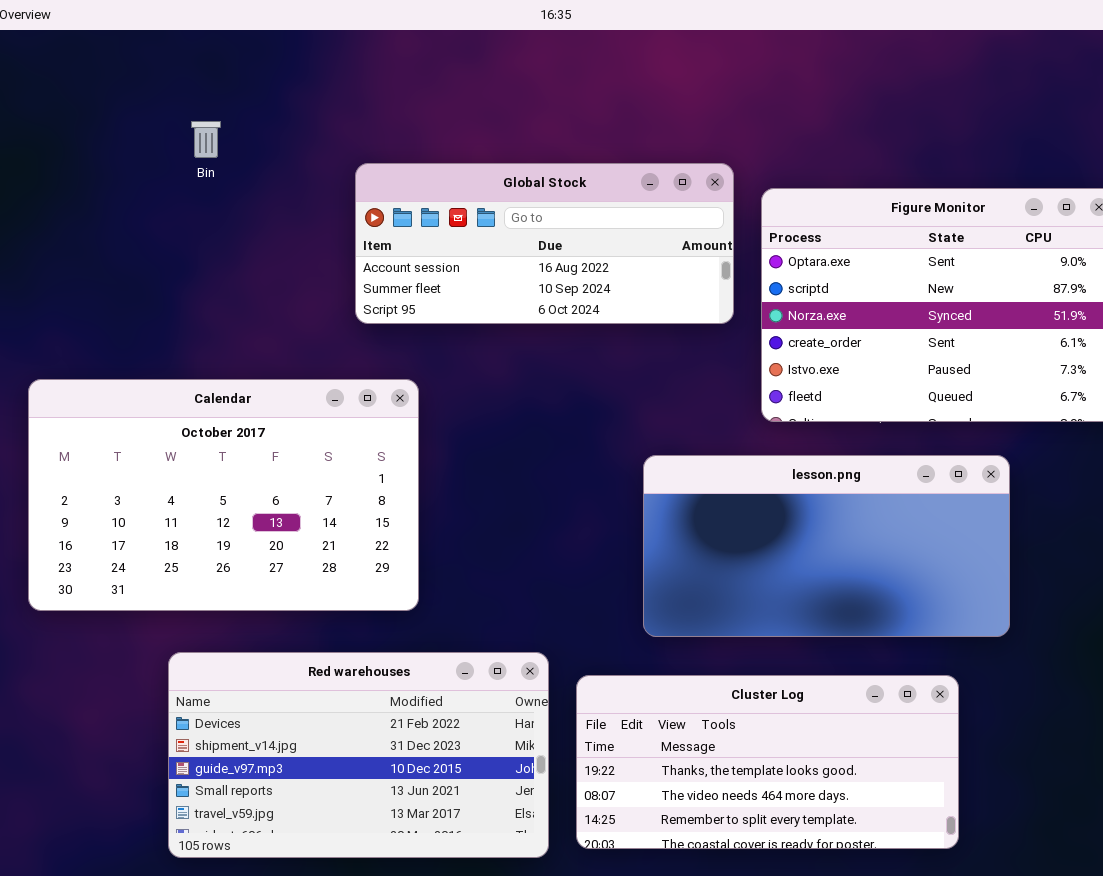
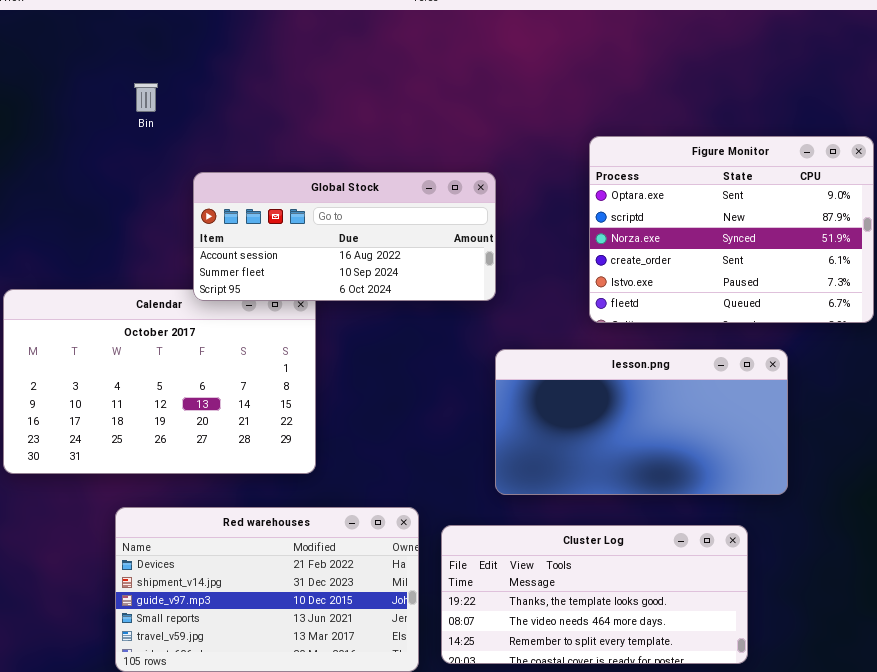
Global Stock: [355,163,734,324] -> [193,172,496,301], moved

